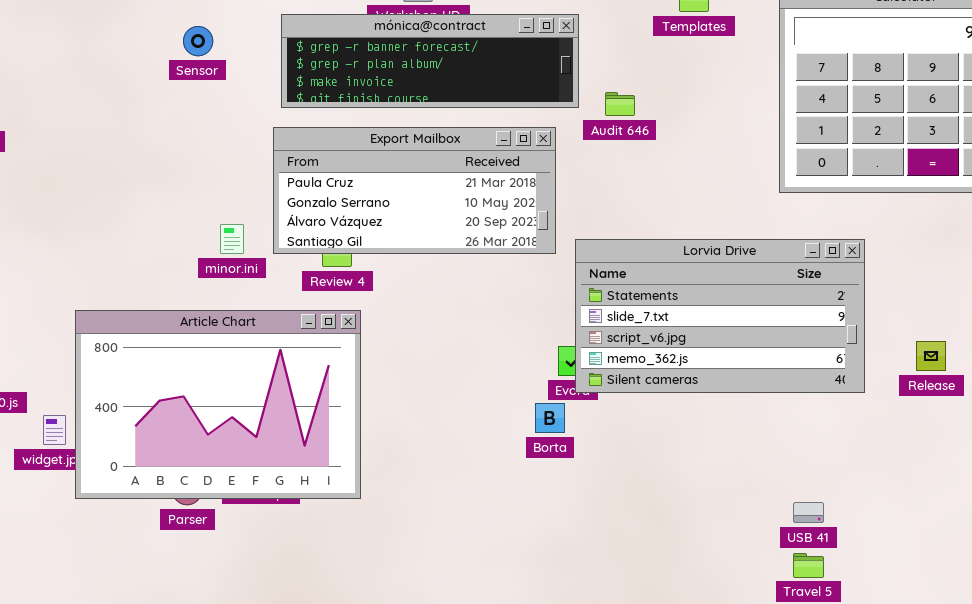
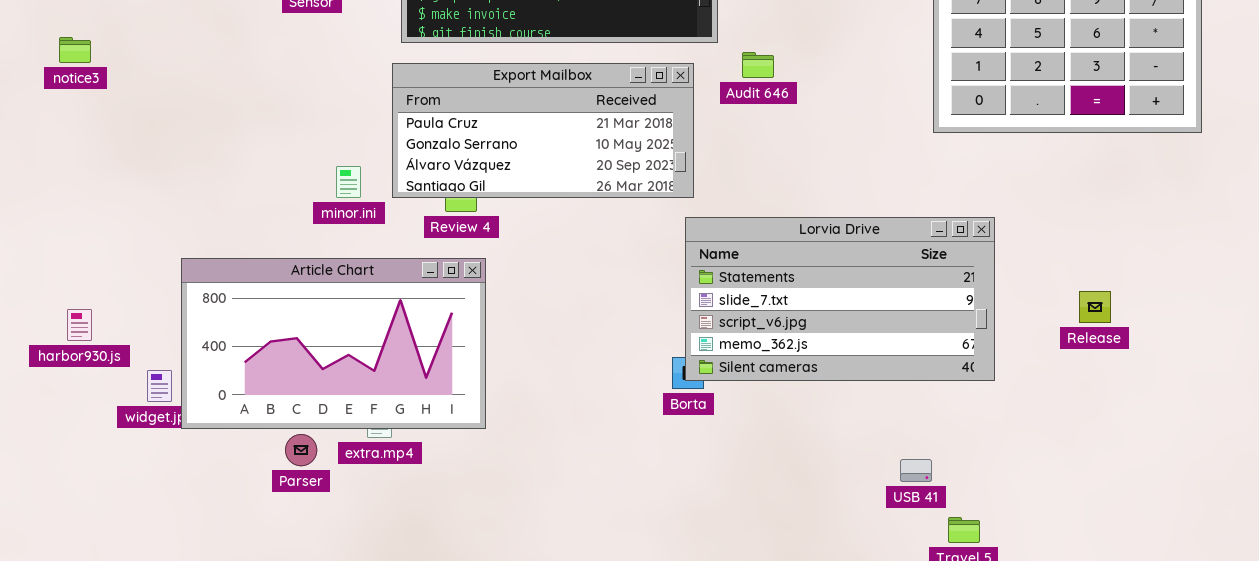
Audit 646: [605,92,635,116] -> [742,52,774,78], moved
Lorvia Drive: [575,239,865,393] -> [685,217,995,381], moved
Article Chart: [75,310,361,499] -> [181,258,486,429], resized
USB 41: [793,502,824,523] -> [900,459,932,482], moved

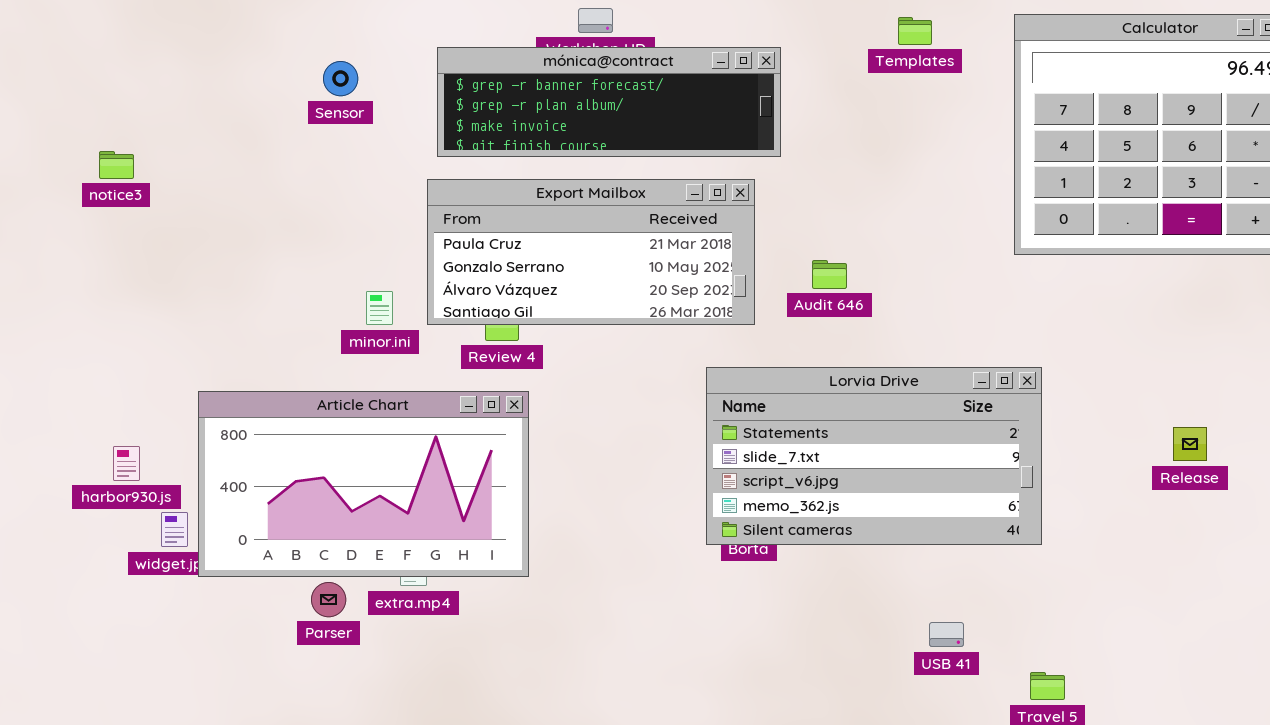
notice3: [59,37,91,63] -> [99,151,134,179], moved
Audit 646: [742,52,774,78] -> [812,260,847,289], moved
Lorvia Drive: [685,217,995,381] -> [706,367,1042,545], moved
harbor930.js: [67,309,92,341] -> [113,446,140,481], moved
USB 41: [900,459,932,482] -> [929,622,964,647], moved

